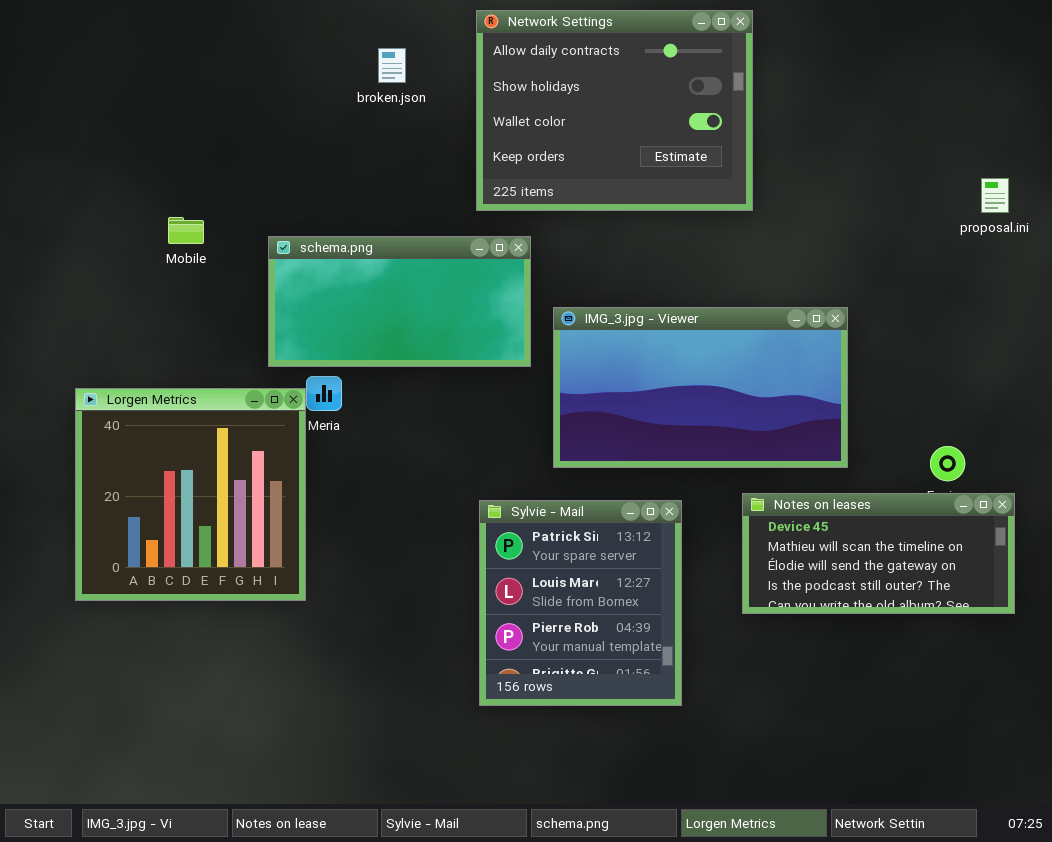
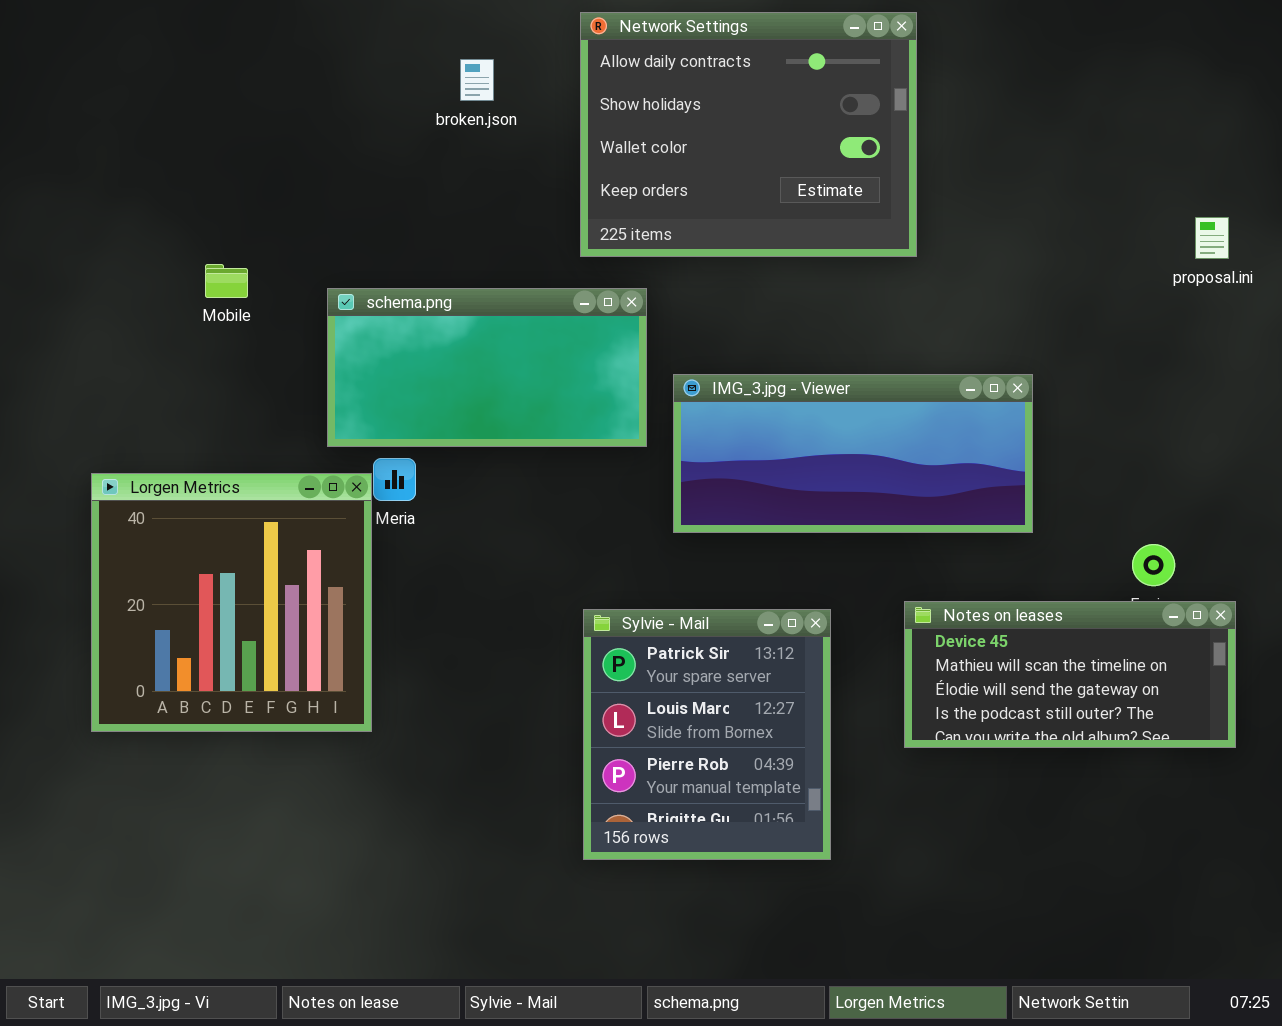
IMG_3.jpg - Viewer: [553,307,848,468] -> [673,374,1033,533], resized

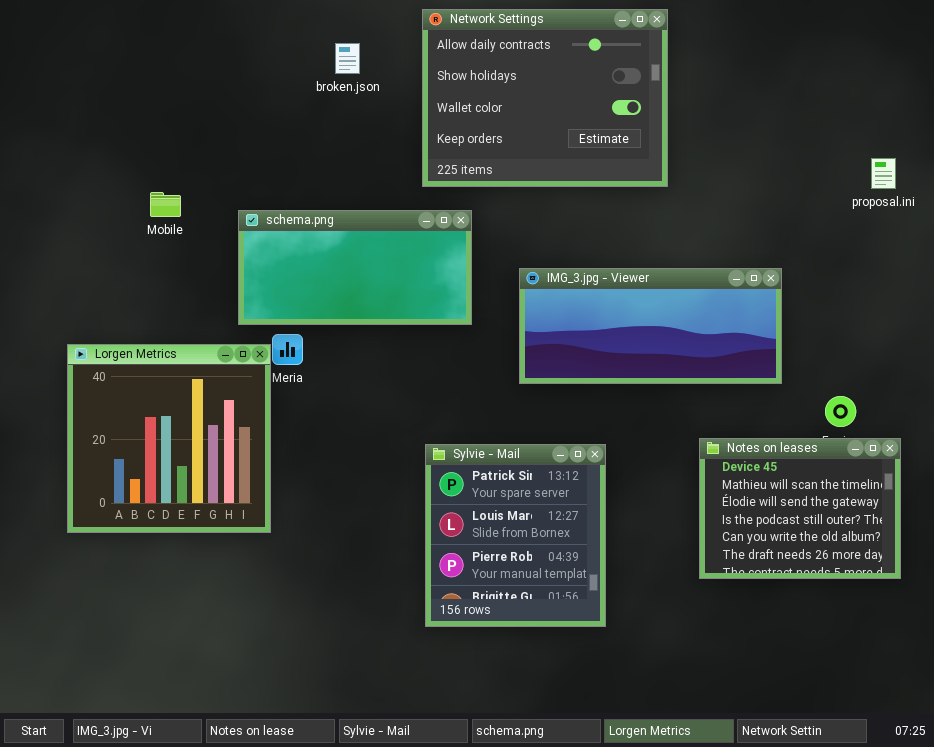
IMG_3.jpg - Viewer: [673,374,1033,533] -> [519,268,782,384], moved
Notes on leases: [904,601,1236,748] -> [699,438,901,579], resized

